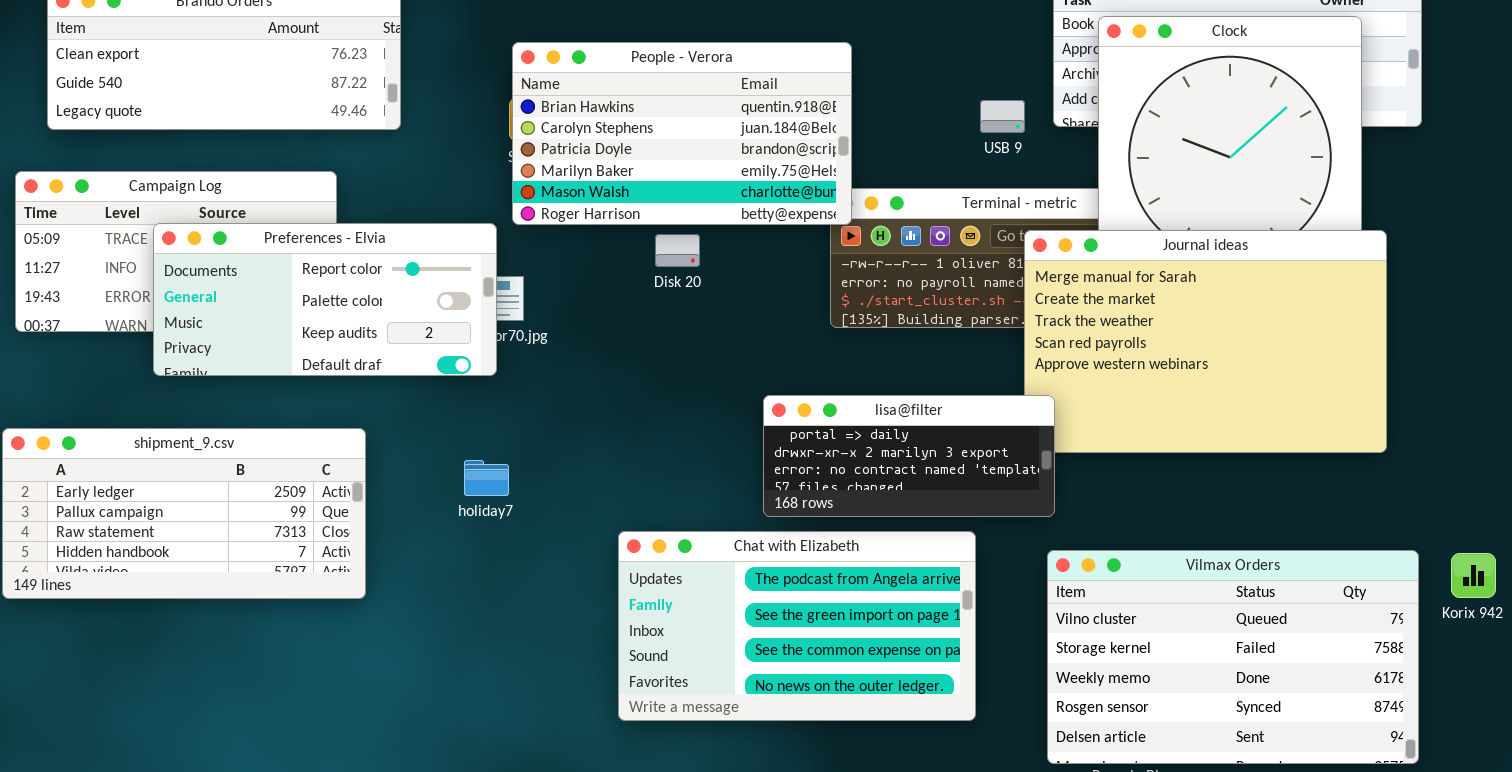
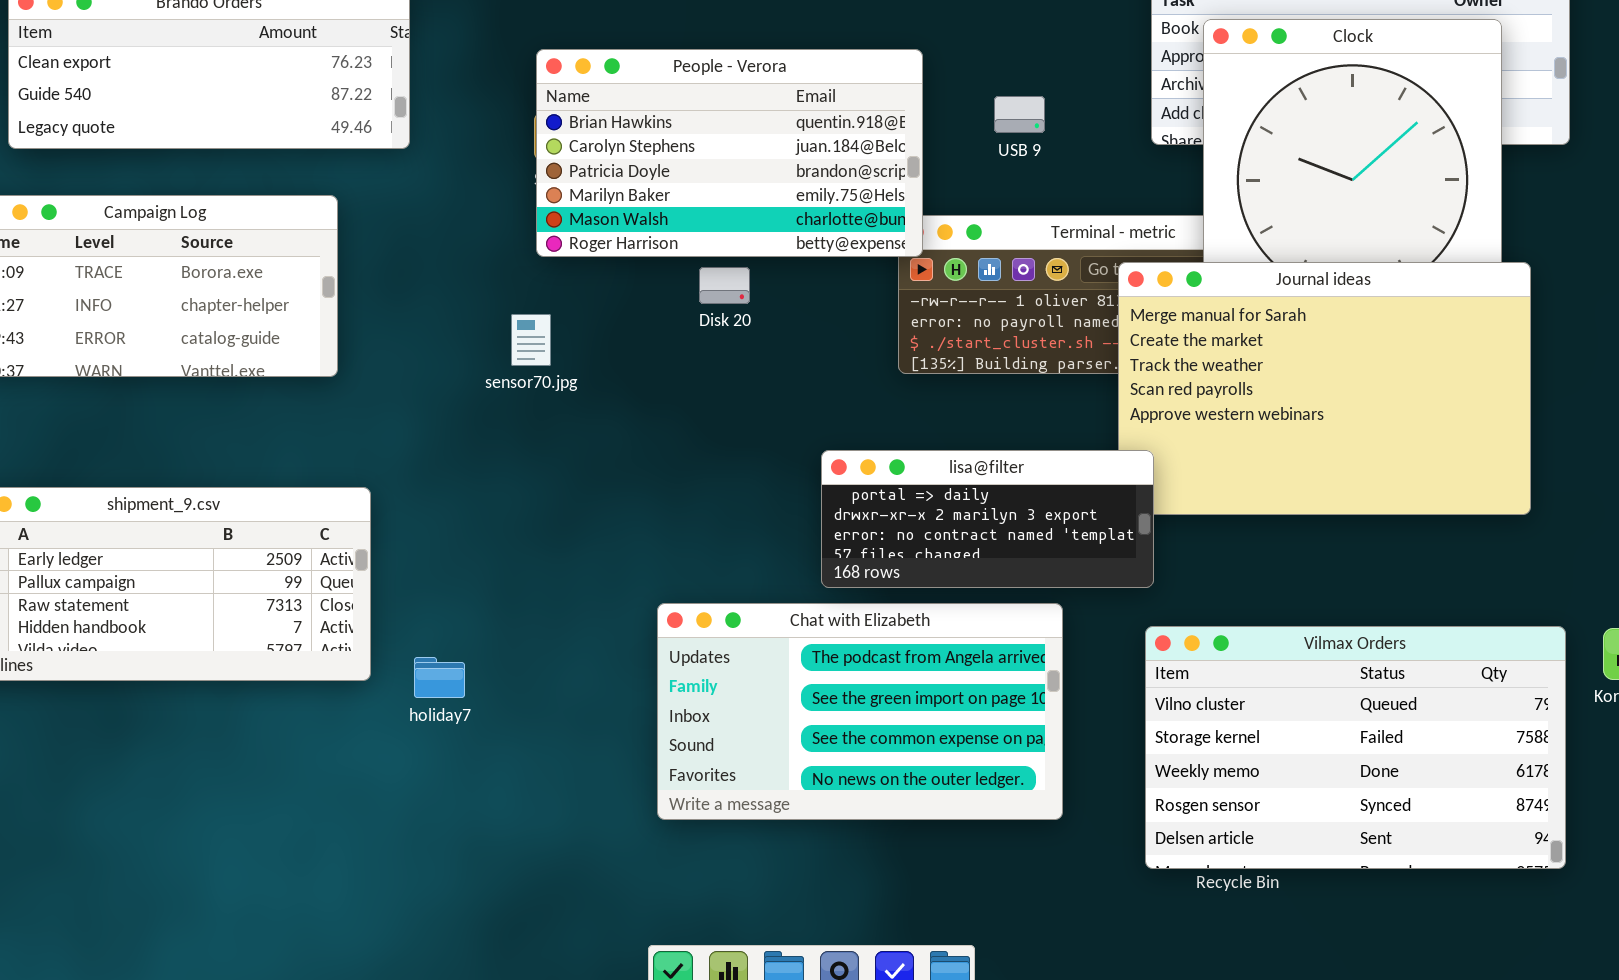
USB 9: [980,100,1025,133] -> [994,96,1045,133], moved
Preferences - Elvia: [153,223,497,376] -> none, closed
holiday7: [464,460,509,496] -> [414,657,465,698], moved

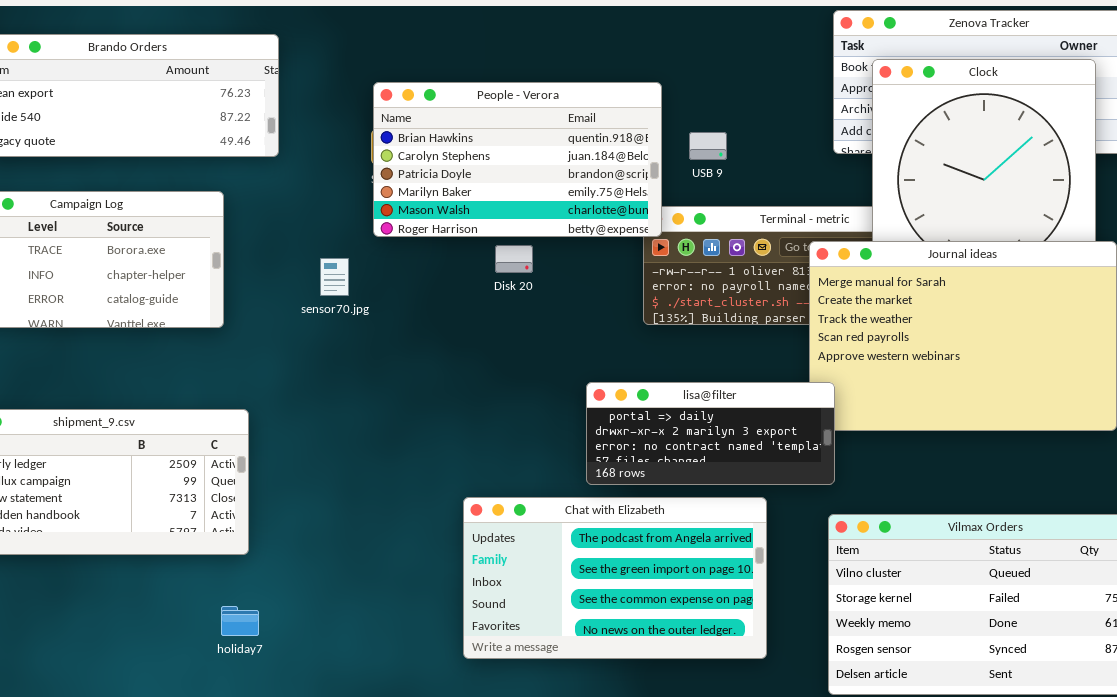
USB 9: [994,96,1045,133] -> [689,132,727,160], moved
sensor70.jpg: [511,314,551,366] -> [320,258,349,296], moved
holiday7: [414,657,465,698] -> [221,606,259,636], moved

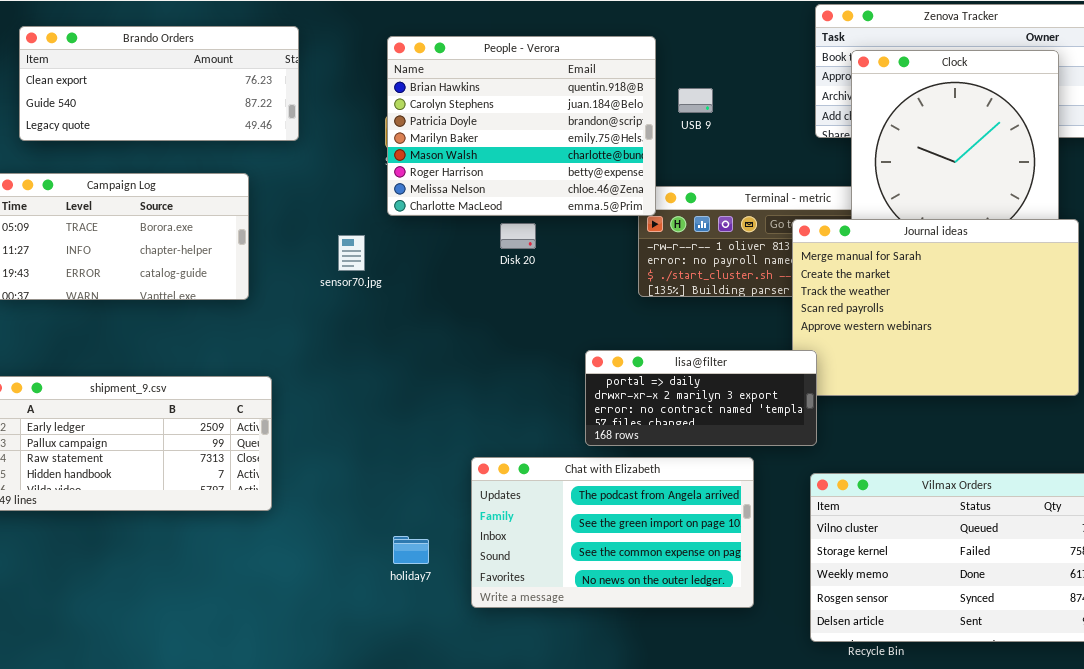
People - Verora: [373,82,662,237] -> [387,36,656,216], resized
USB 9: [689,132,727,160] -> [678,88,713,113], moved
holiday7: [221,606,259,636] -> [393,536,429,564], moved

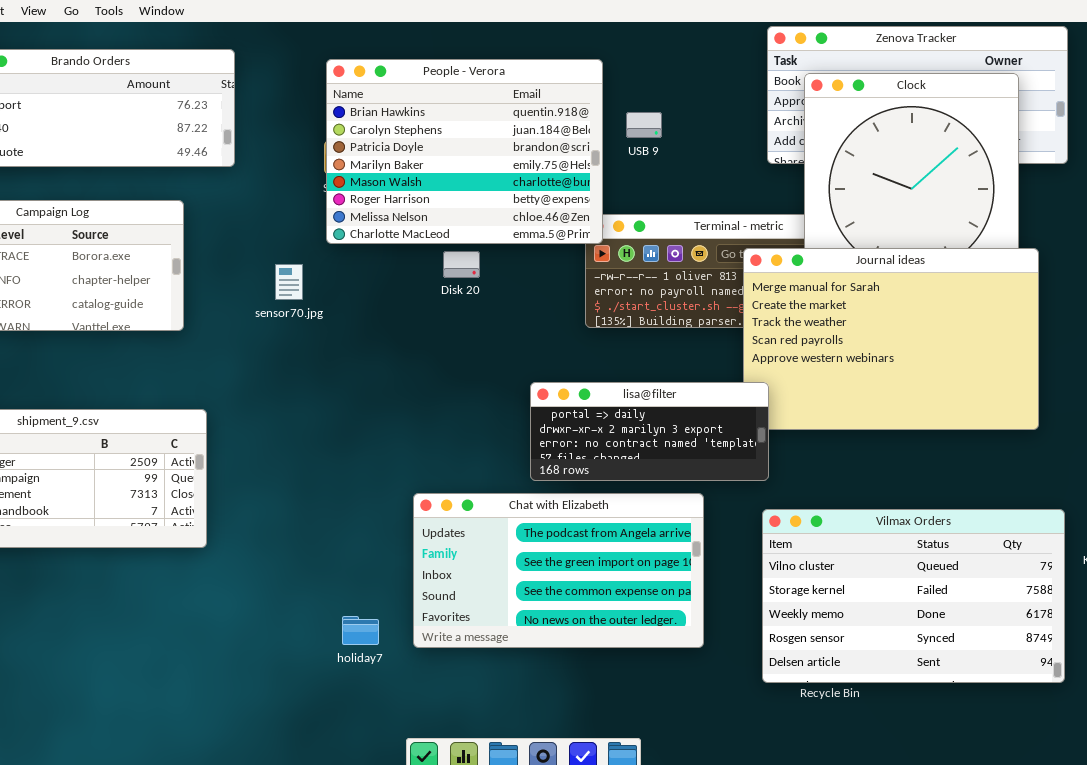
holiday7: [393,536,429,564] -> [342,616,379,645], moved

